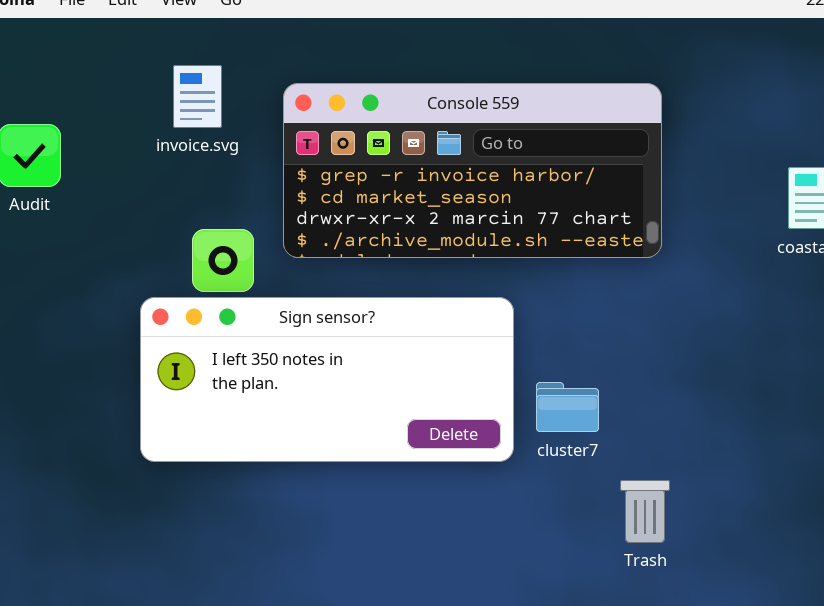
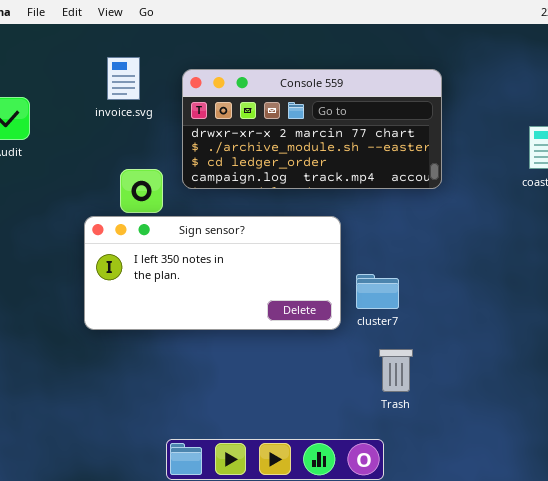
Console 559: [283,83,662,258] -> [182,69,442,189], scrolled down 2 rows
Trash: [620,480,670,543] -> [379,349,413,392], moved

